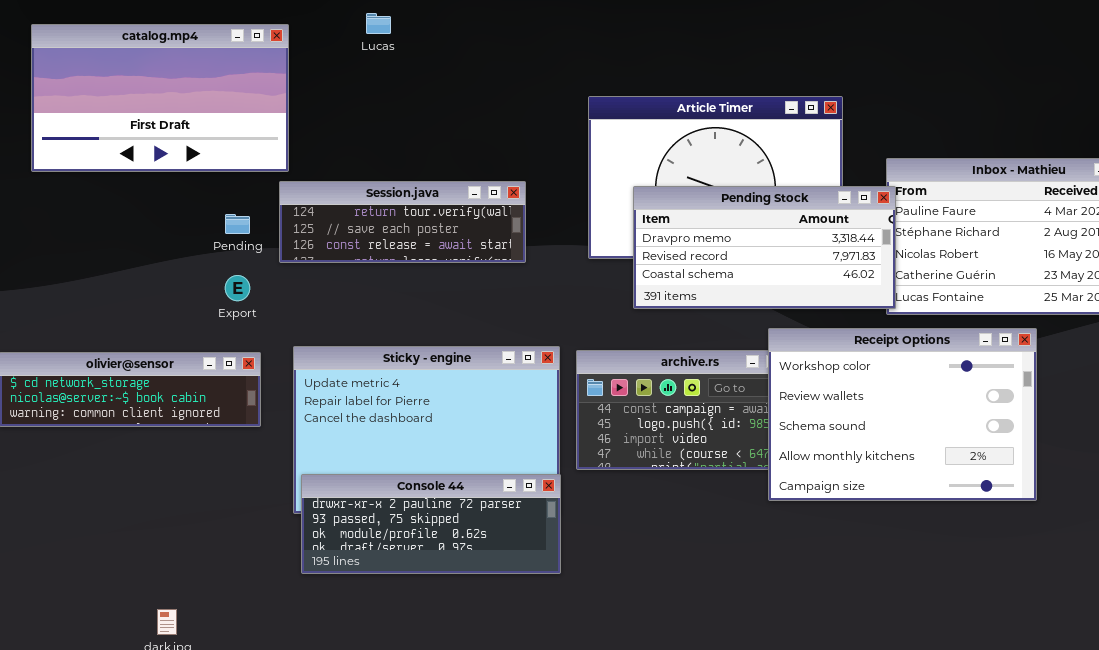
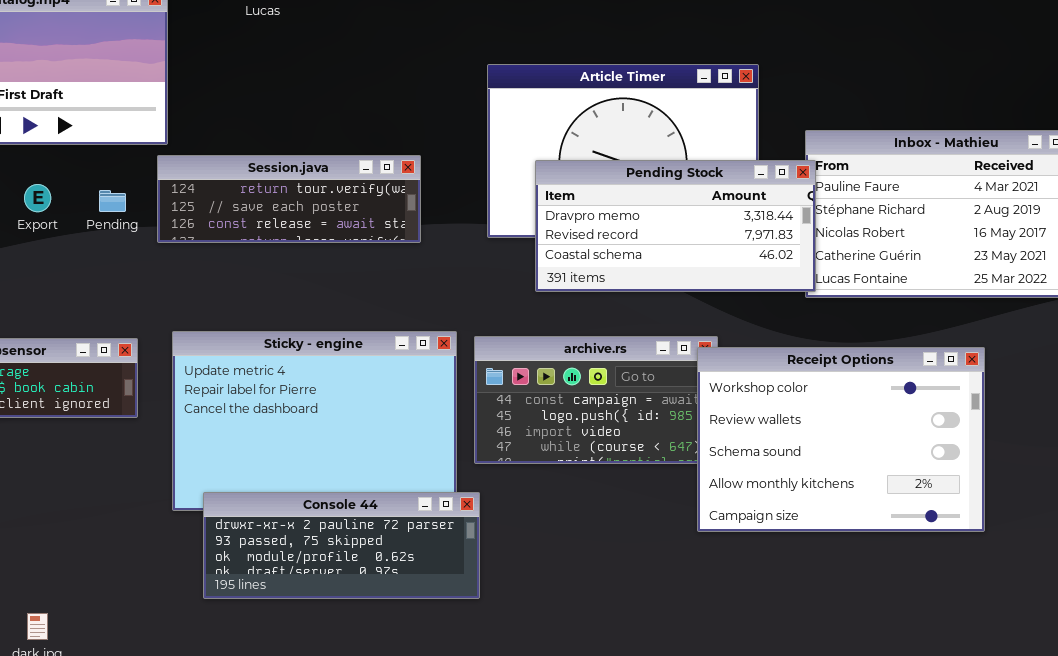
Export: [225,275,250,301] -> [24,184,51,212], moved
Receipt Options: [768,328,1037,501] -> [697,347,985,532], moved
Console 44: [301,474,561,574] -> [203,492,480,599], moved

